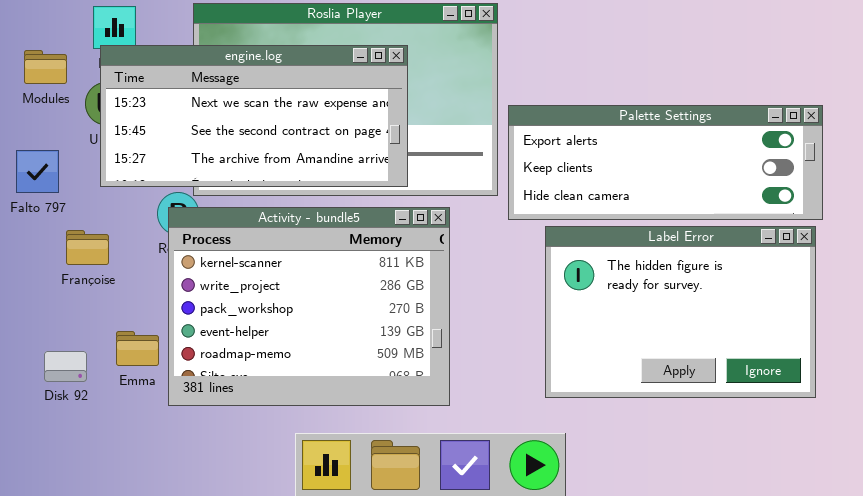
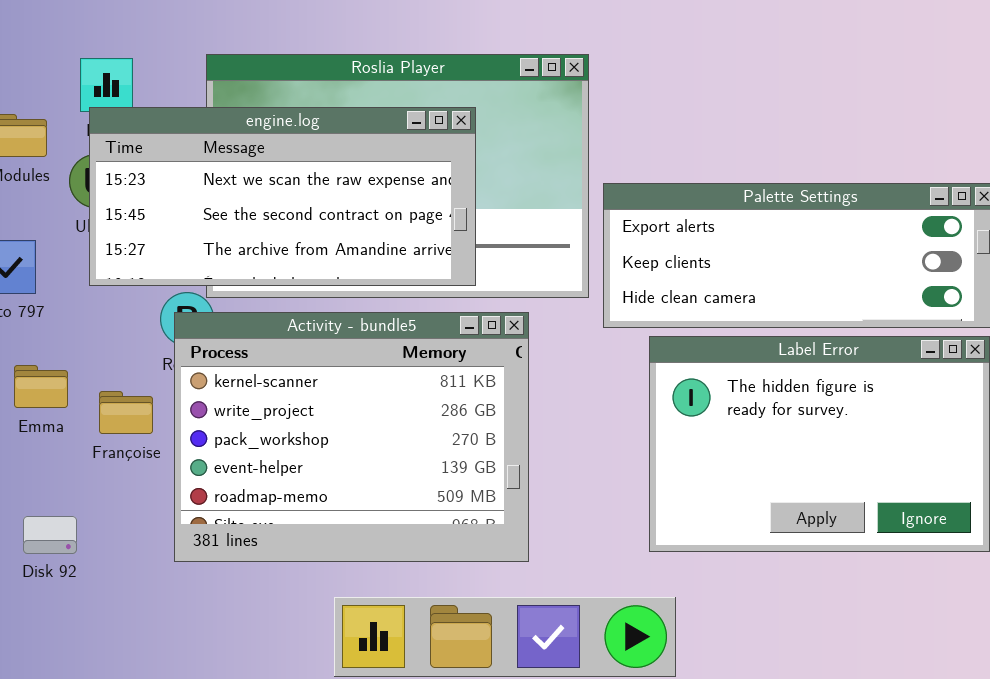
Françoise: [66,230,109,265] -> [99,391,153,434], moved
Emma: [116,331,159,366] -> [14,365,68,408], moved
Disk 92: [44,351,87,382] -> [23,516,77,554], moved

